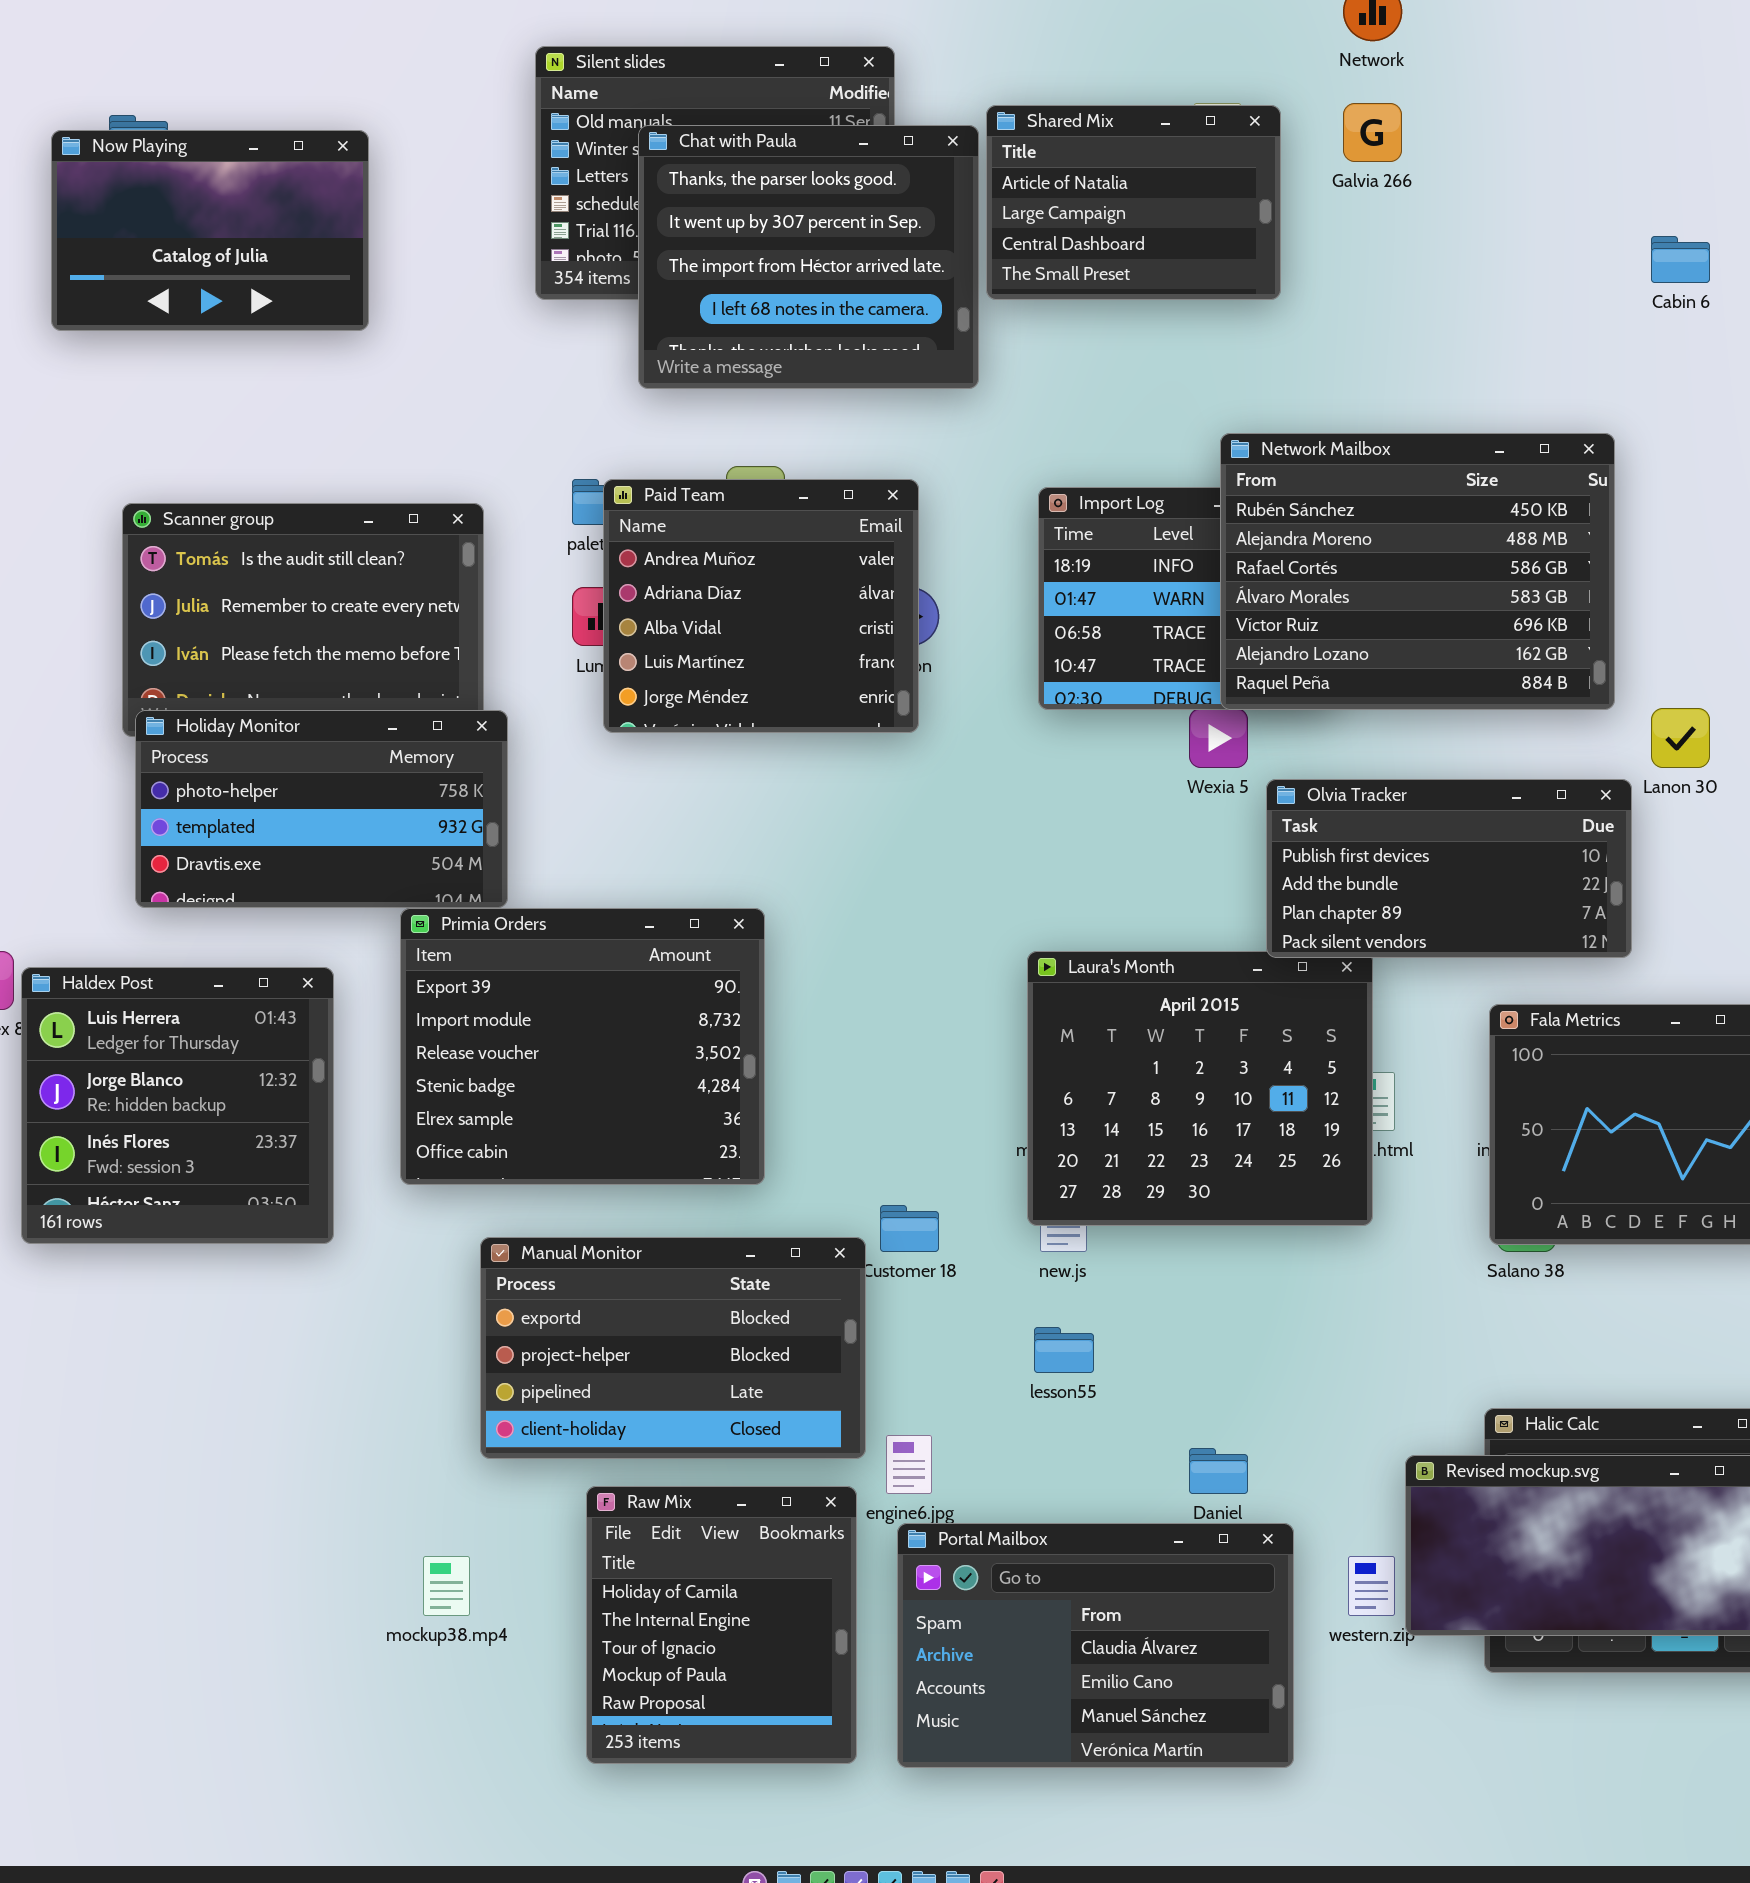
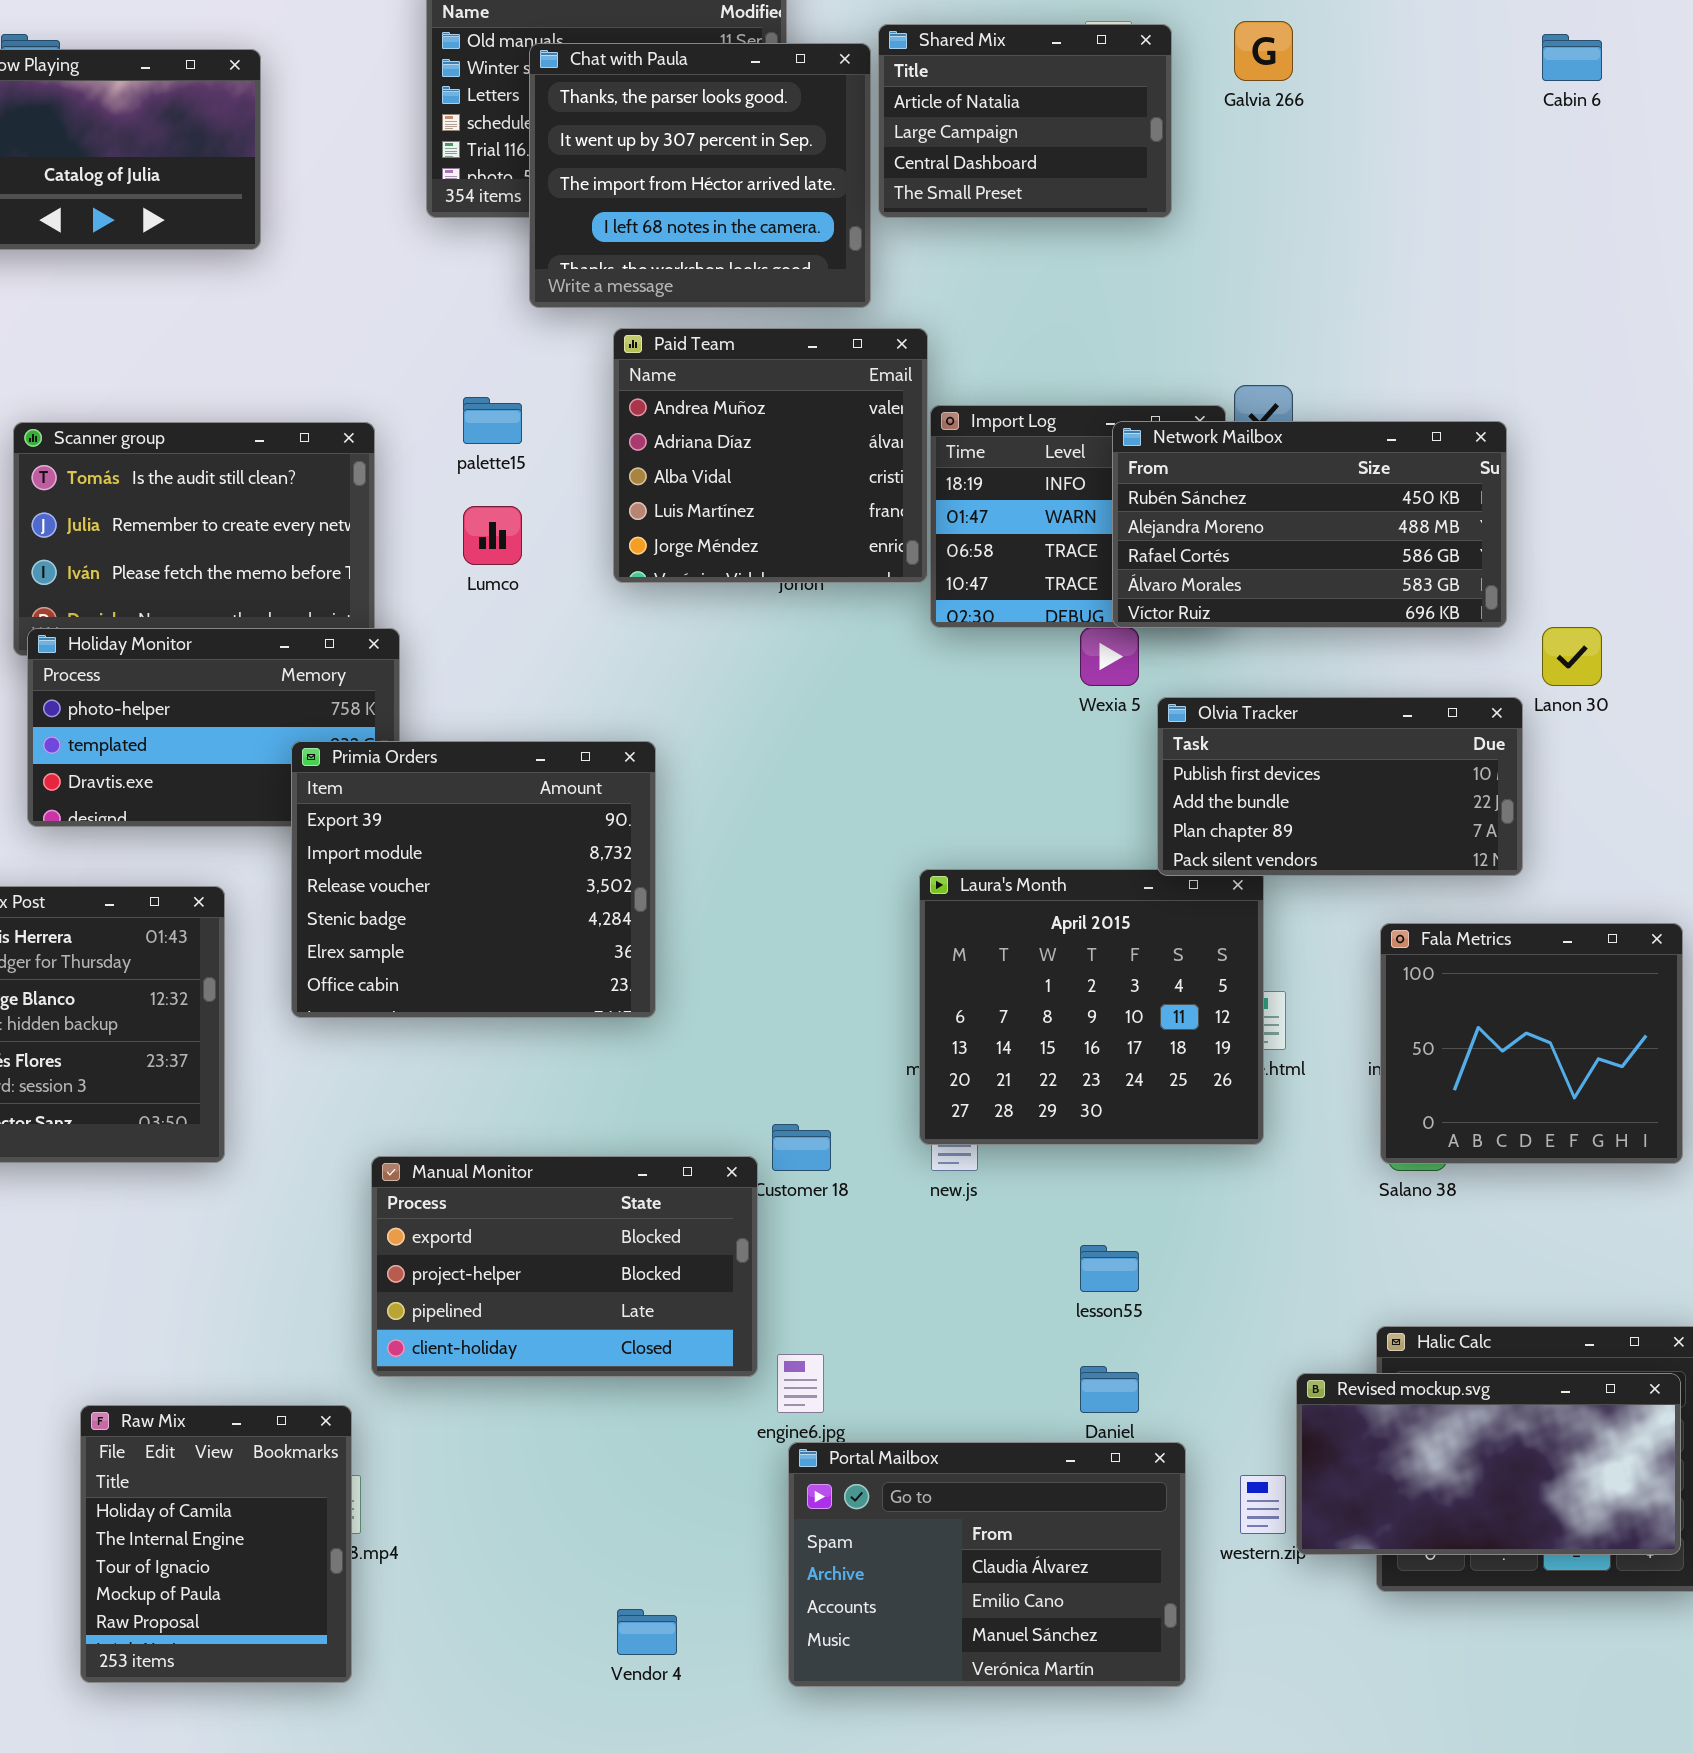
Cabin 6: [1651,236,1710,283] -> [1542,34,1602,81], moved
Network Mailbox: [1220,433,1615,710] -> [1112,421,1507,628], resized
Paid Team: [603,479,919,733] -> [613,328,928,583], moved
Primia Orders: [400,908,765,1185] -> [291,741,656,1018], moved
lesson55: [1034,1327,1094,1373] -> [1080,1245,1139,1292], moved
Raw Mix: [586,1486,857,1764] -> [80,1405,352,1683], moved

